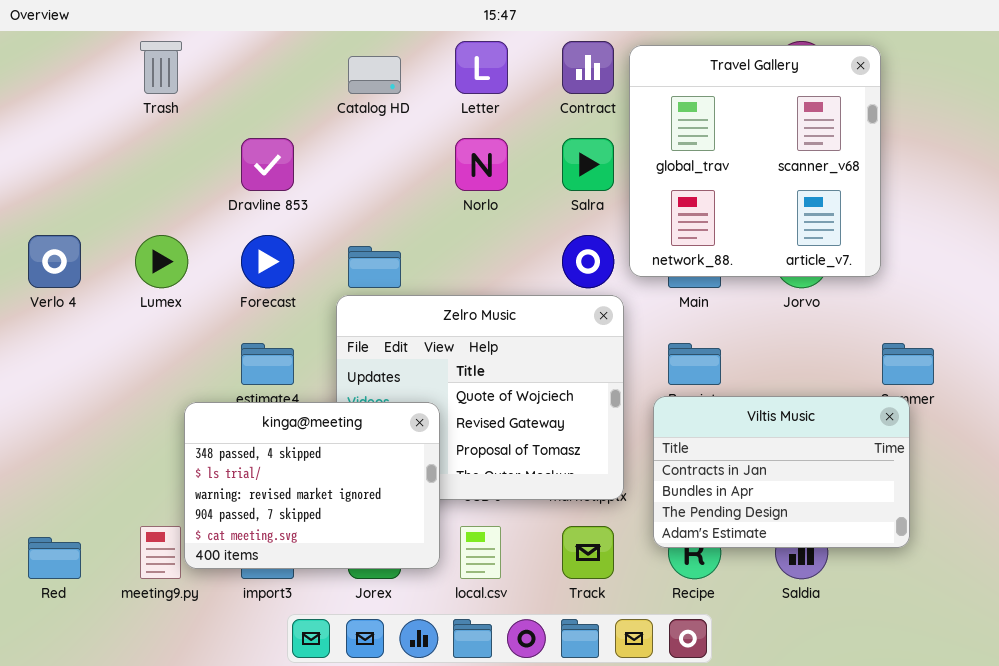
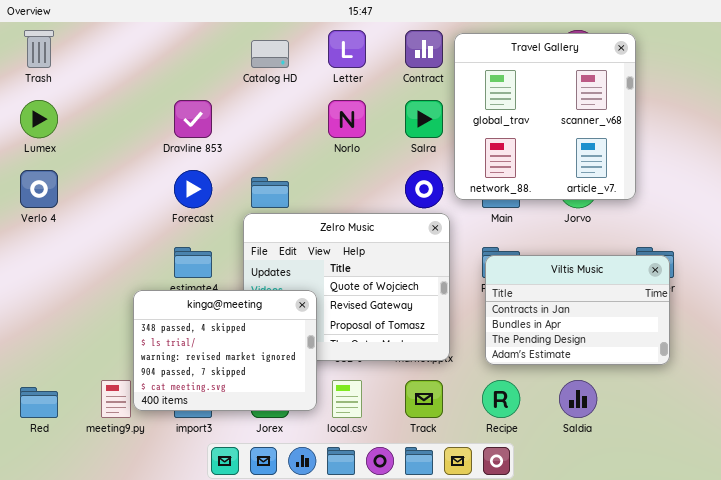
Trash: [140,41,182,94] -> [24,30,54,68], moved
Lumex: [135,235,188,288] -> [20,100,58,138], moved
Viltis Music: [653,396,910,548] -> [485,255,670,365], moved

